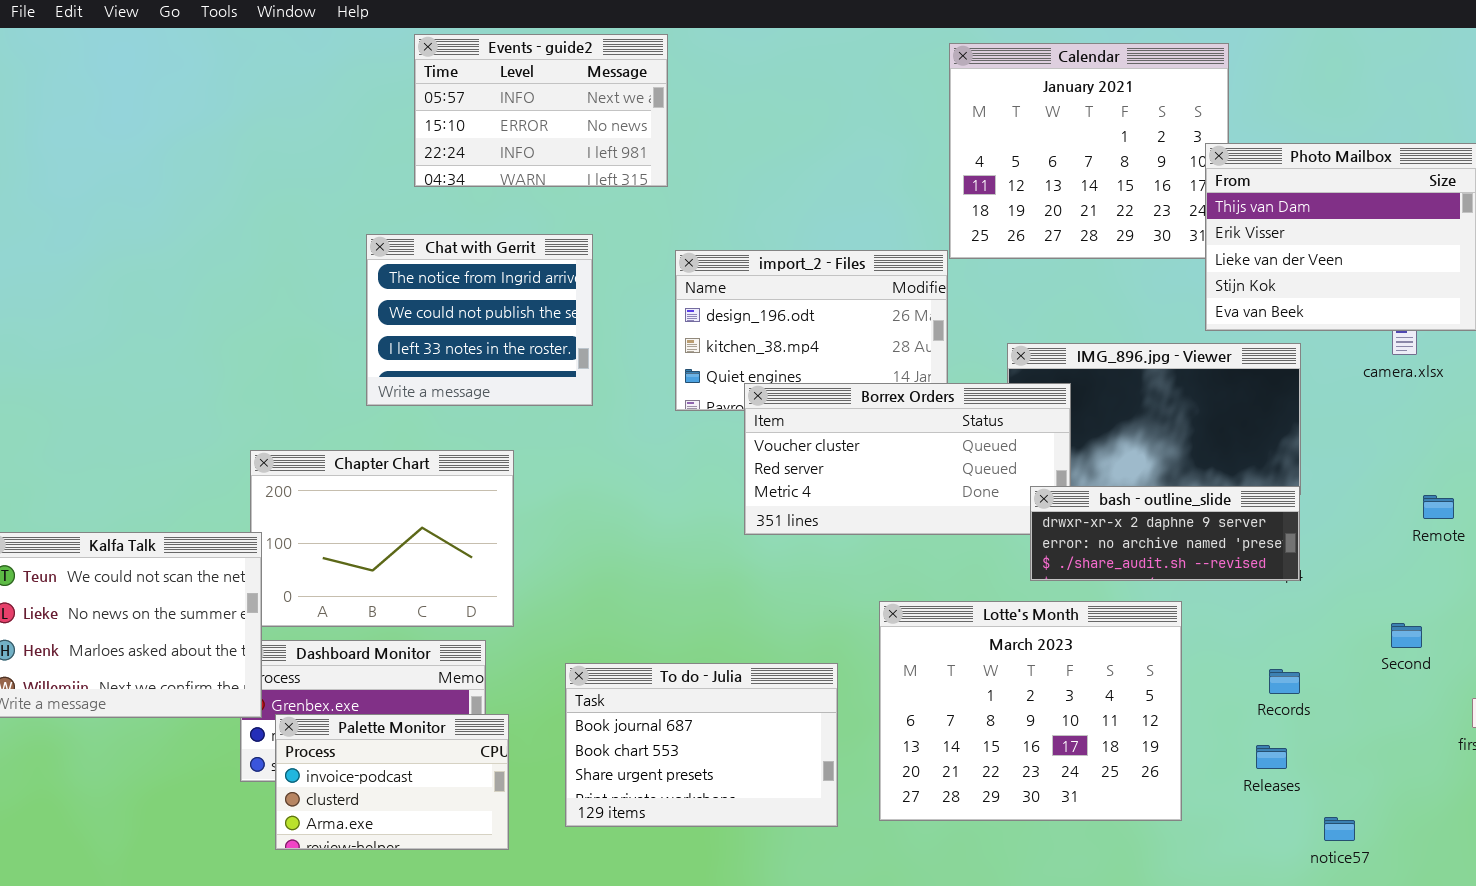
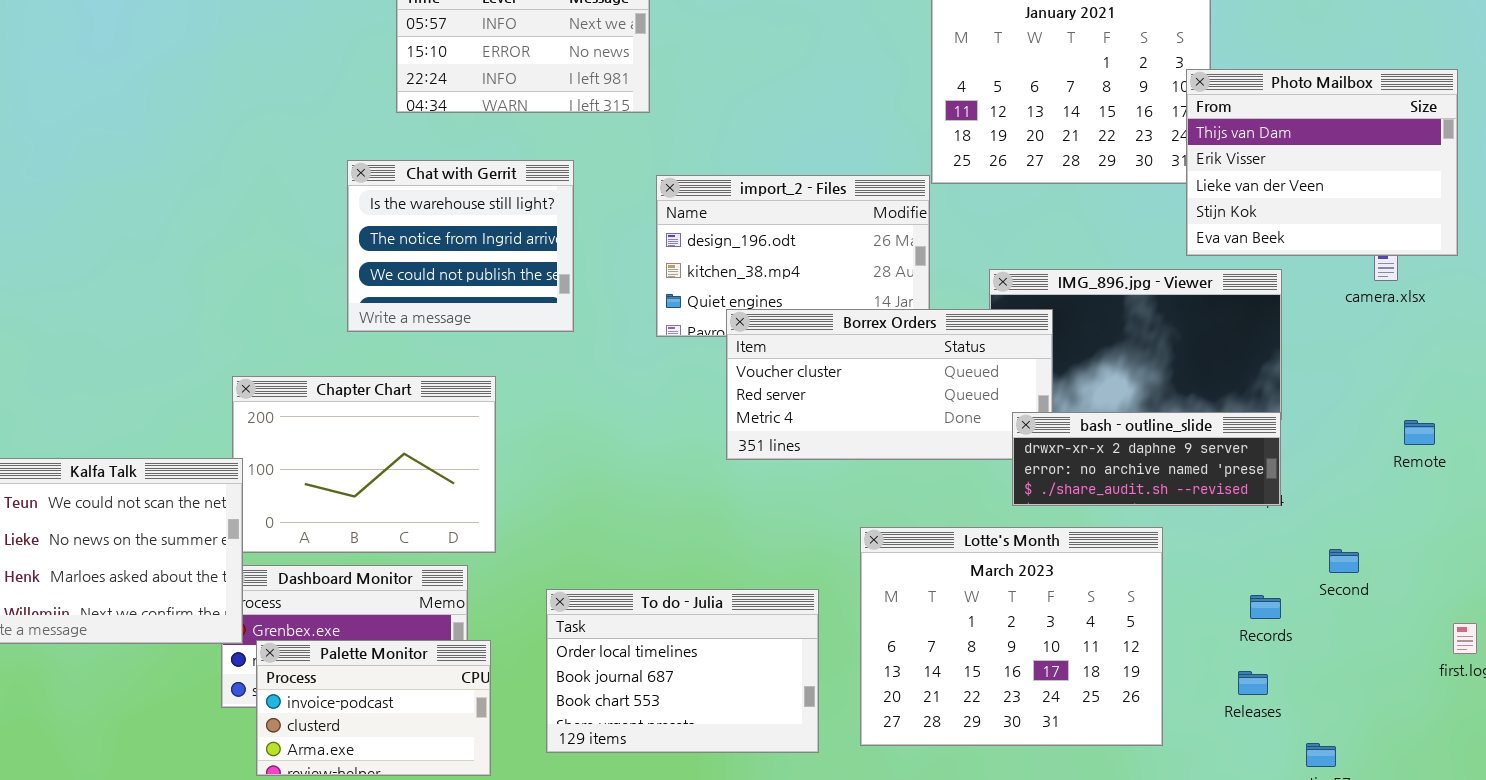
Chat with Gerrit: [366,234,593,406] -> [347,160,574,332], scrolled up 1 row
Second: [1391,623,1422,648] -> [1329,549,1359,573], moved
To do - Julia: [565,663,838,827] -> [546,589,819,753], scrolled up 1 row

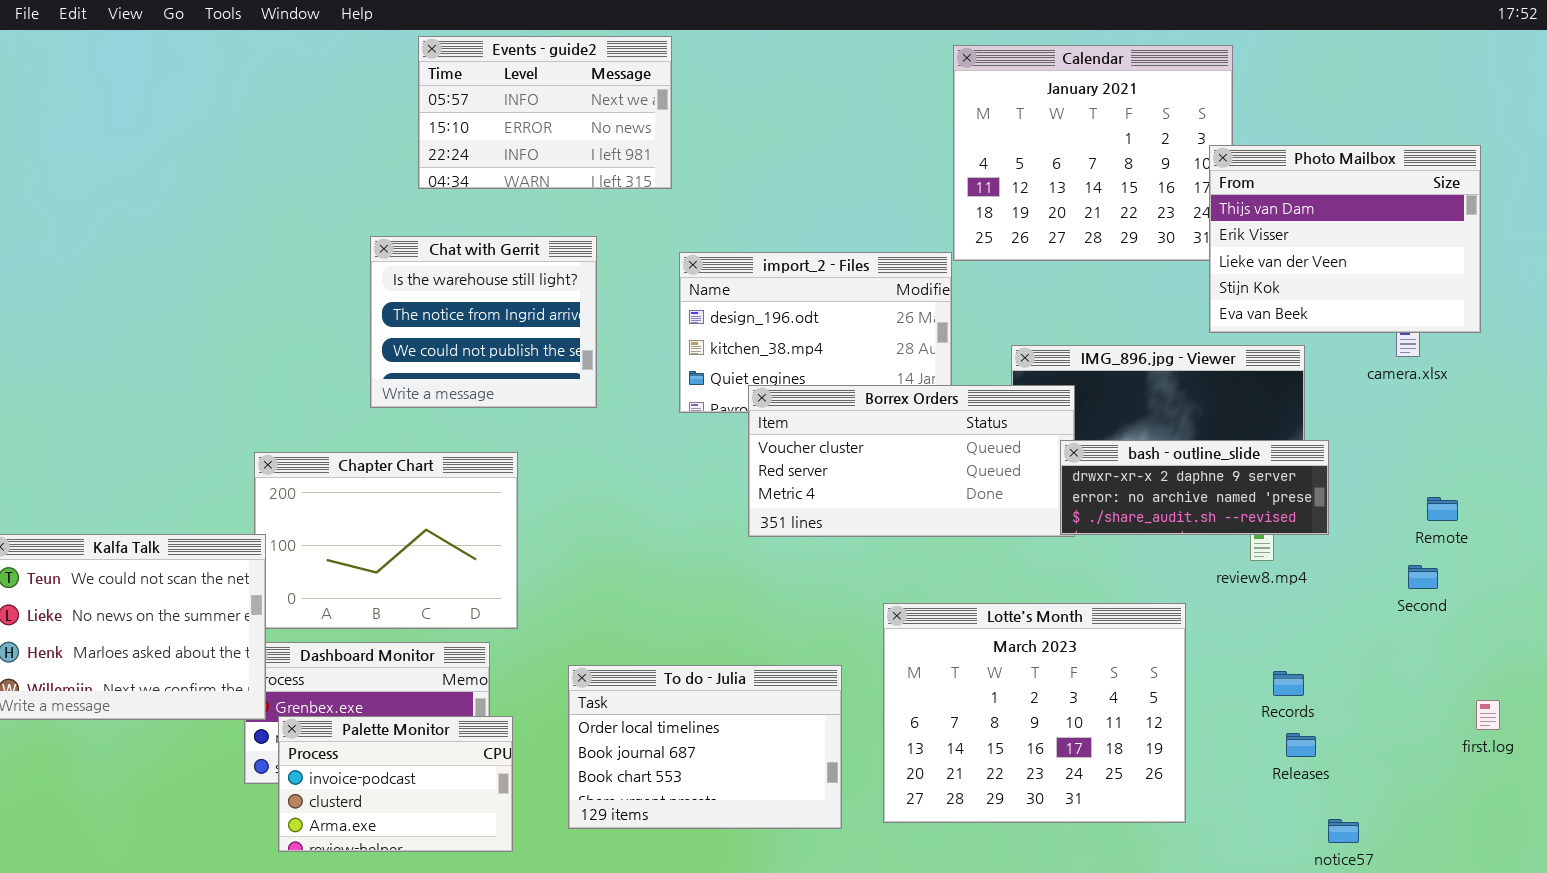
bash - outline_slide: [1012,412,1281,506] -> [1060,440,1329,535], moved
Second: [1329,549,1359,573] -> [1408,565,1438,589], moved
Releases: [1238,671,1268,695] -> [1286,733,1316,757], moved

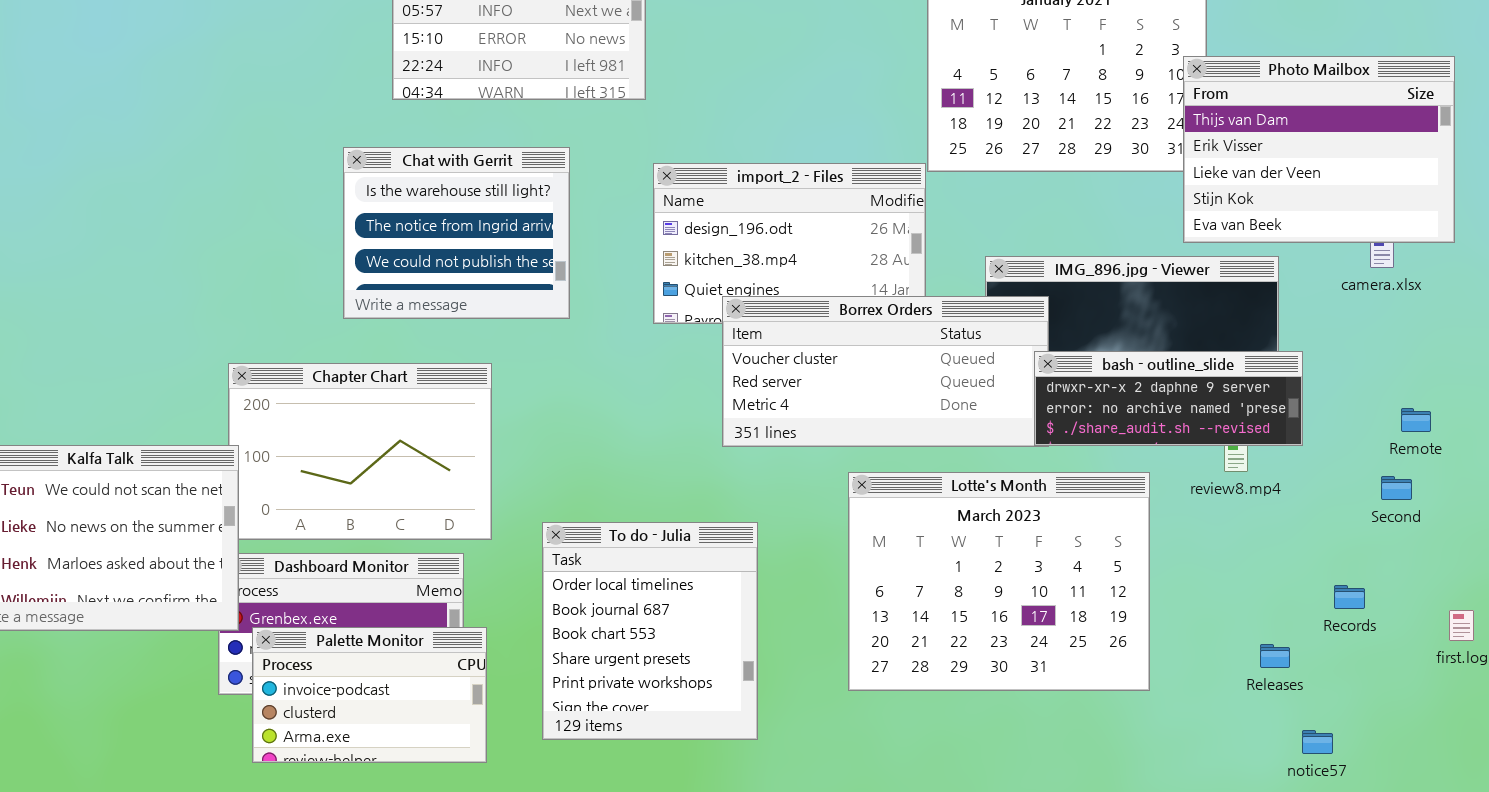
Lotte's Month: [883,603,1186,823] -> [848,472,1150,691], moved
To do - Julia: [568,665,842,829] -> [542,522,758,740], resized
Records: [1273,671,1304,696] -> [1334,585,1365,609], moved

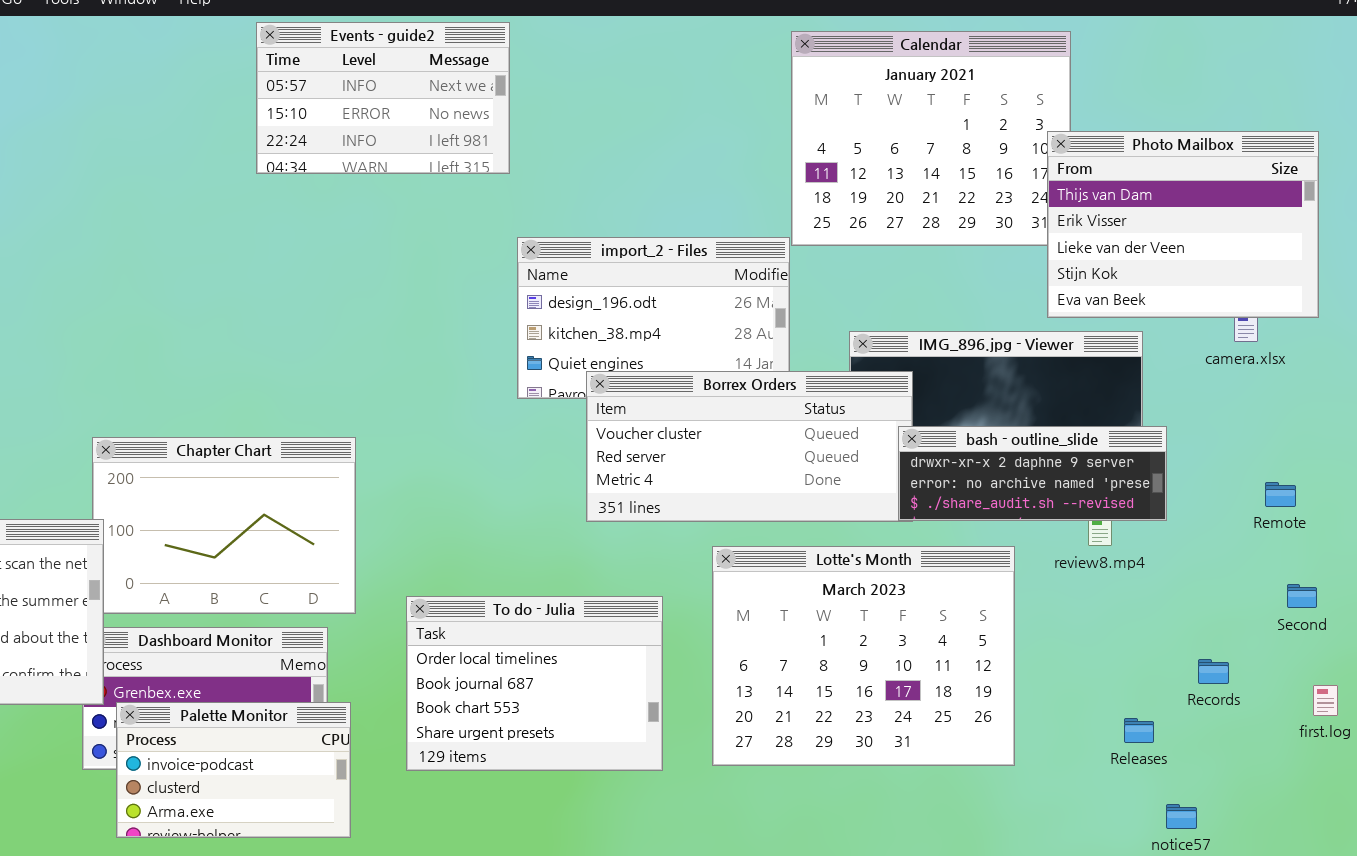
Chat with Gerrit: [343,147,570,319] -> none, closed
Second: [1381,476,1412,500] -> [1287,584,1317,608], moved
To do - Julia: [542,522,758,740] -> [406,596,663,771], resized

